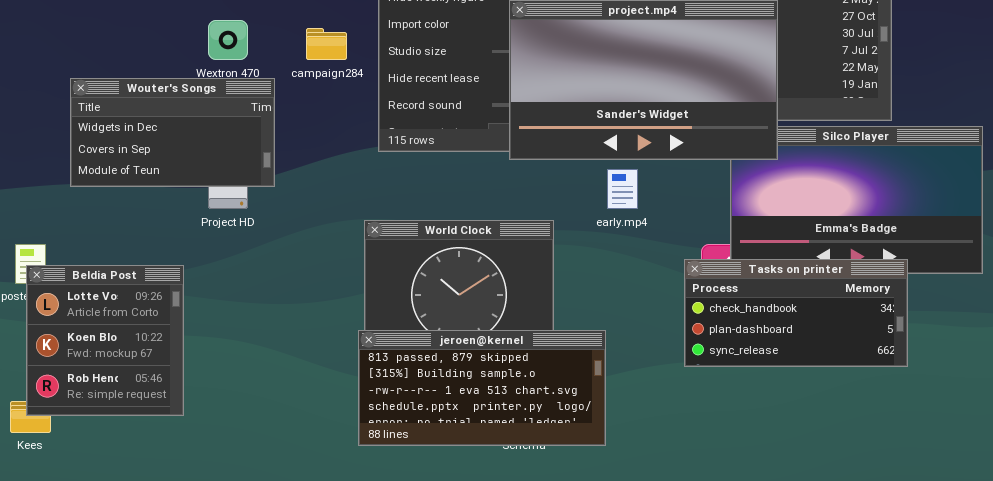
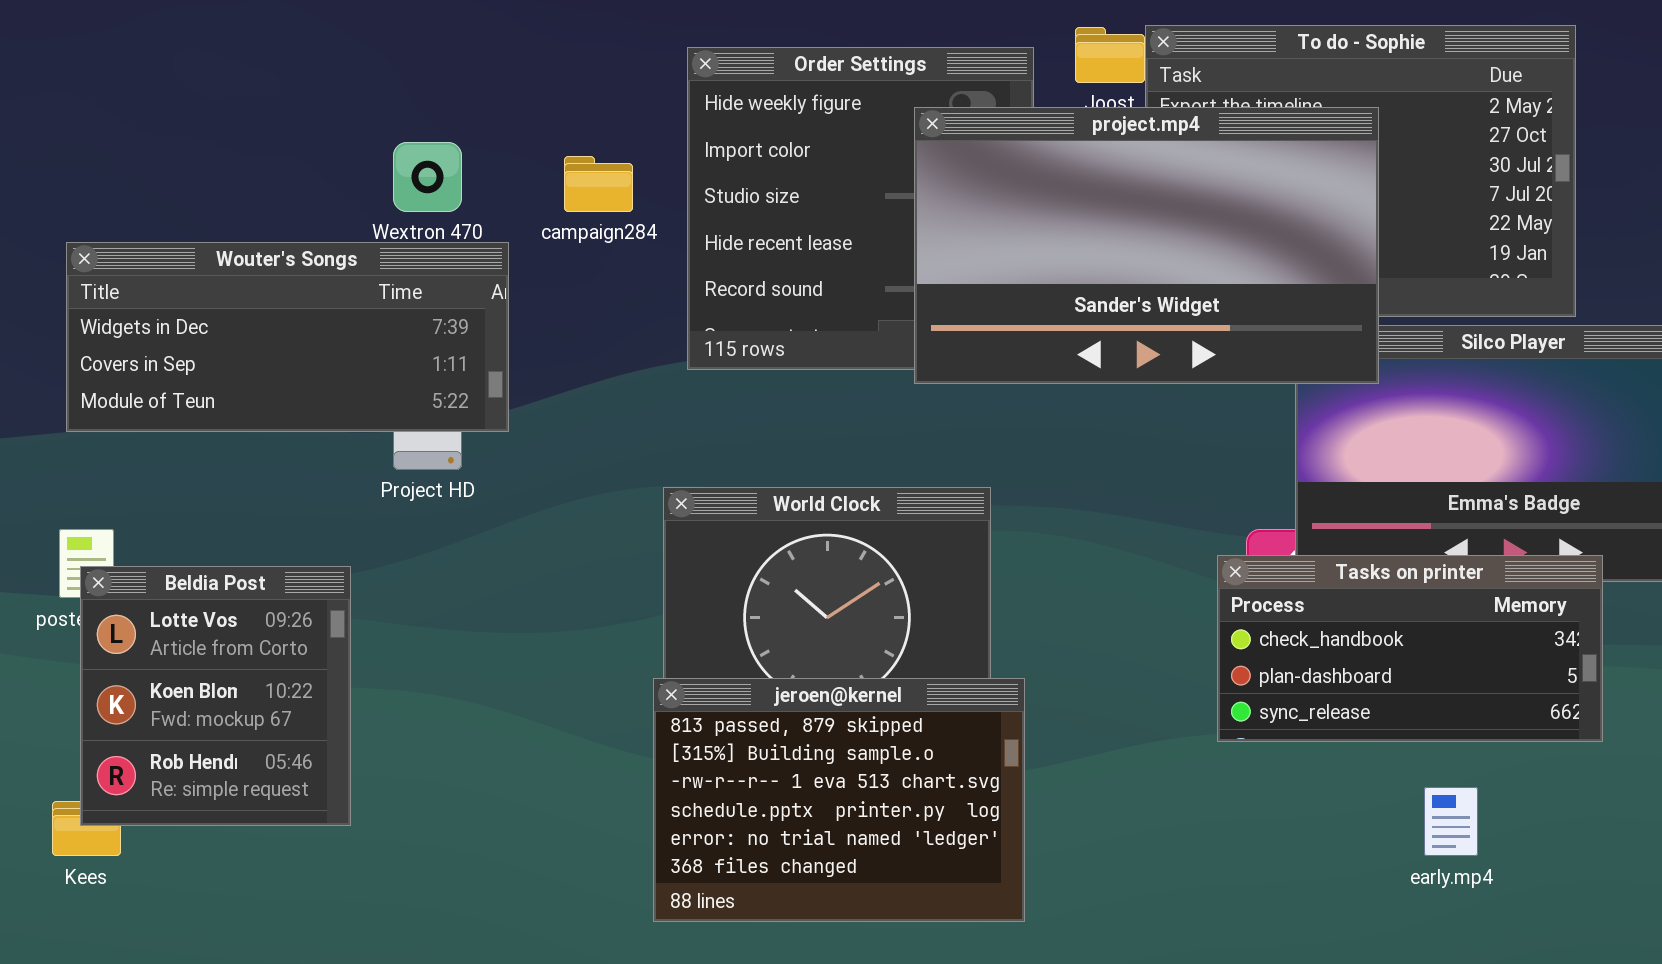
Wouter's Songs: [70,78,275,187] -> [66,242,509,432], resized
early.mp4: [607,169,638,209] -> [1424,787,1478,856], moved
jeroen@kernel: [358,330,606,446] -> [653,678,1025,922], resized

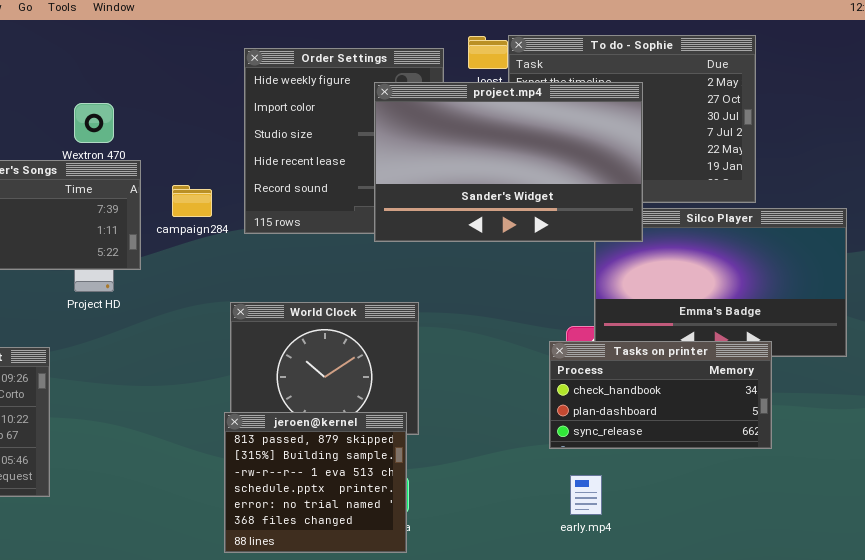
campaign284: [564,156,633,212] -> [172,185,212,217], moved
jeroen@kernel: [653,678,1025,922] -> [224,412,407,553], resized
early.mp4: [1424,787,1478,856] -> [570,475,602,515], moved

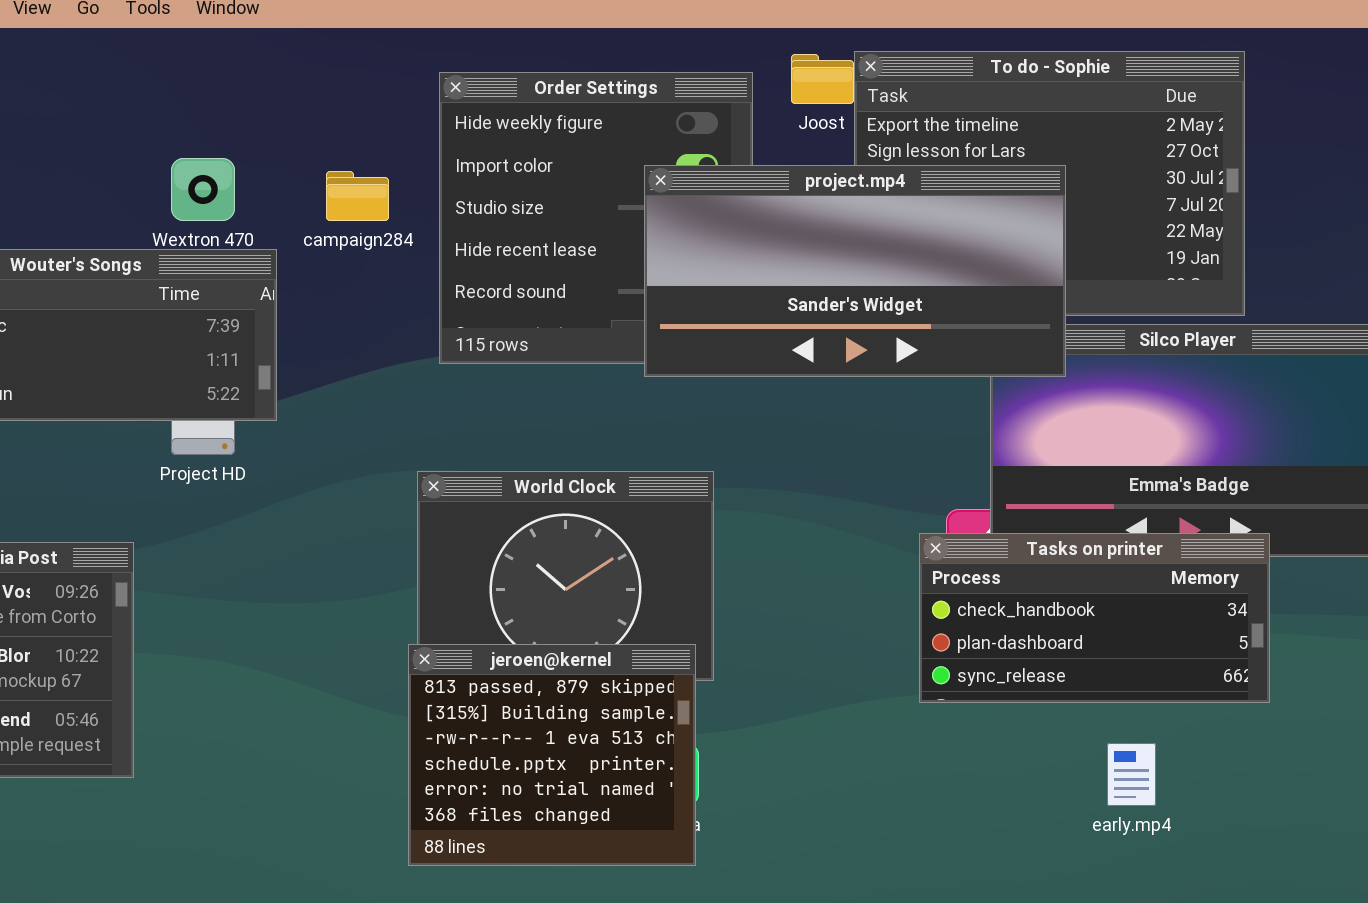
project.mp4: [374,82,643,242] -> [644,165,1066,377], resized
campaign284: [172,185,212,217] -> [326,171,389,221], moved
early.mp4: [570,475,602,515] -> [1107,743,1156,806], moved

